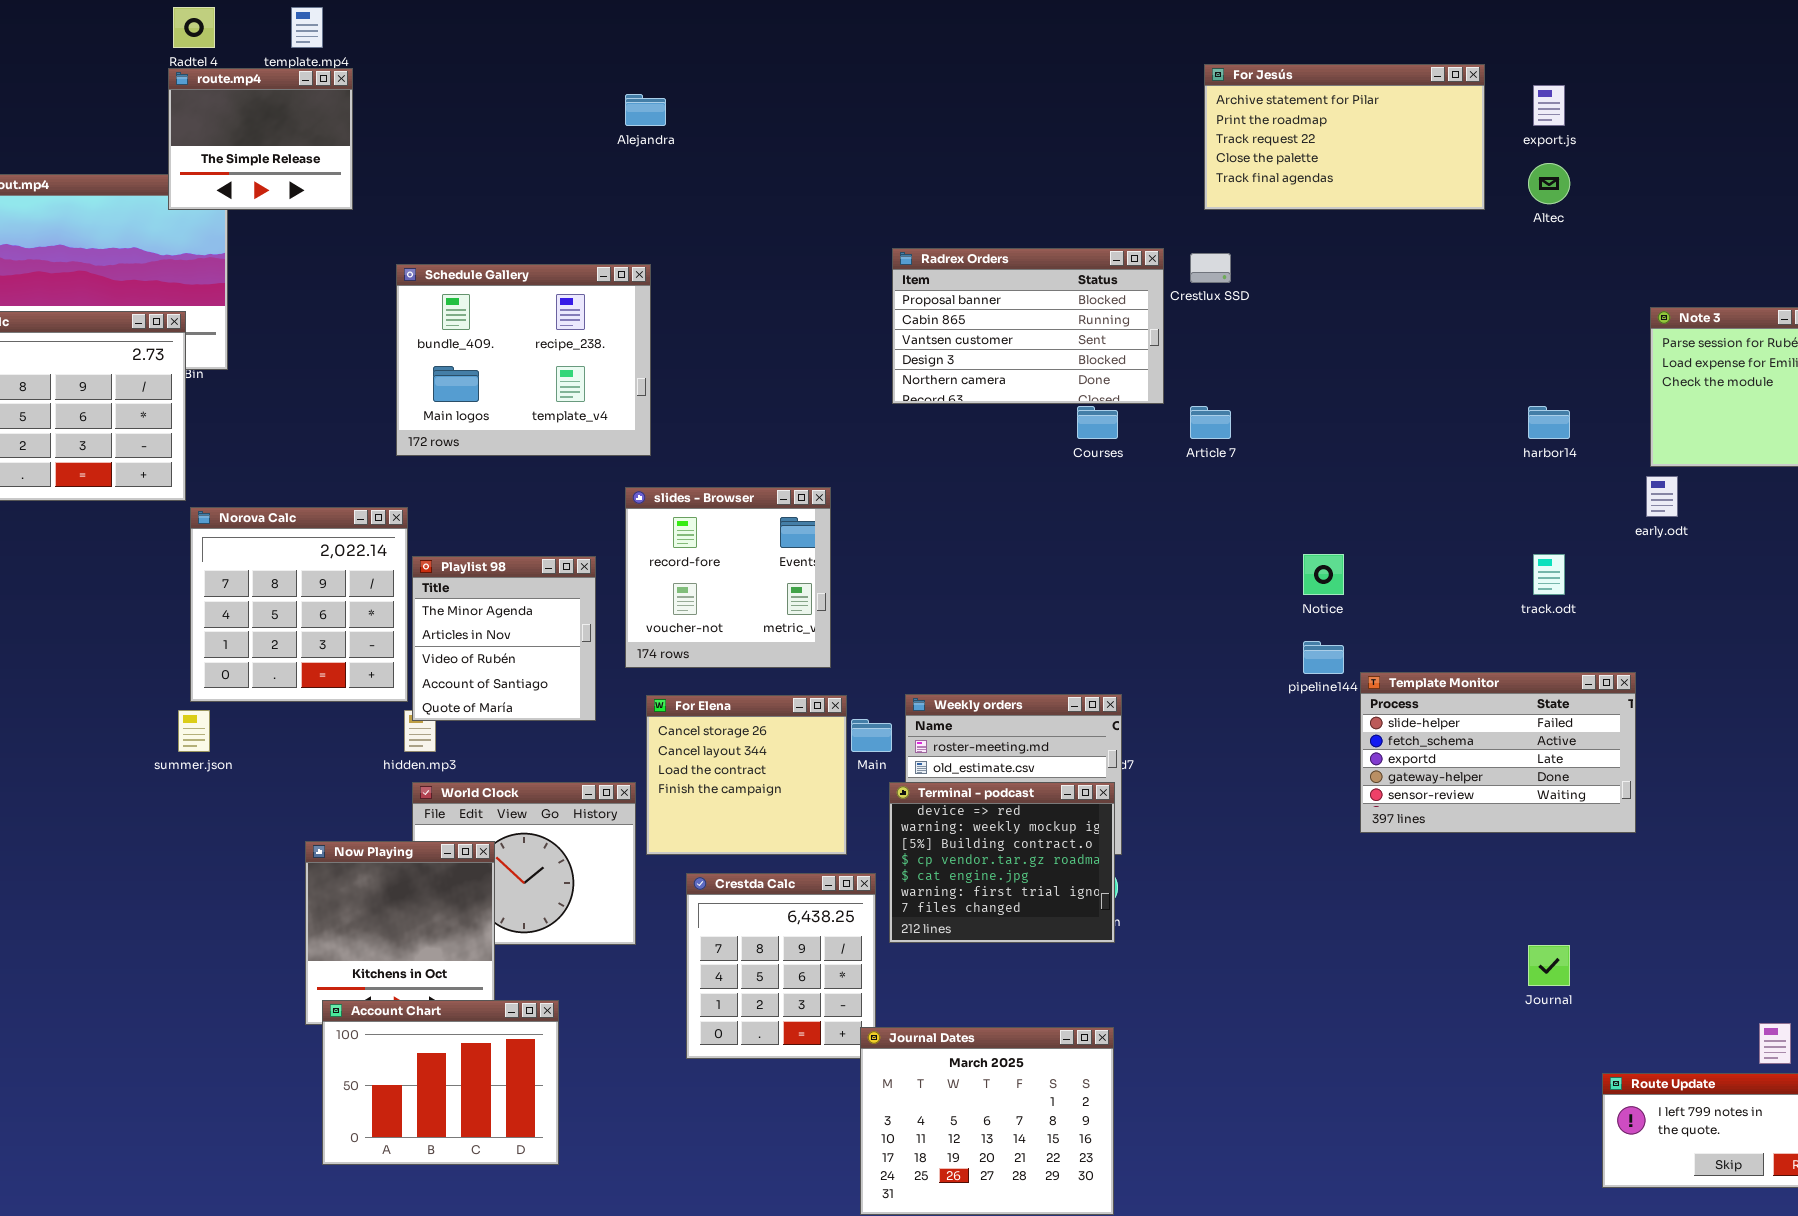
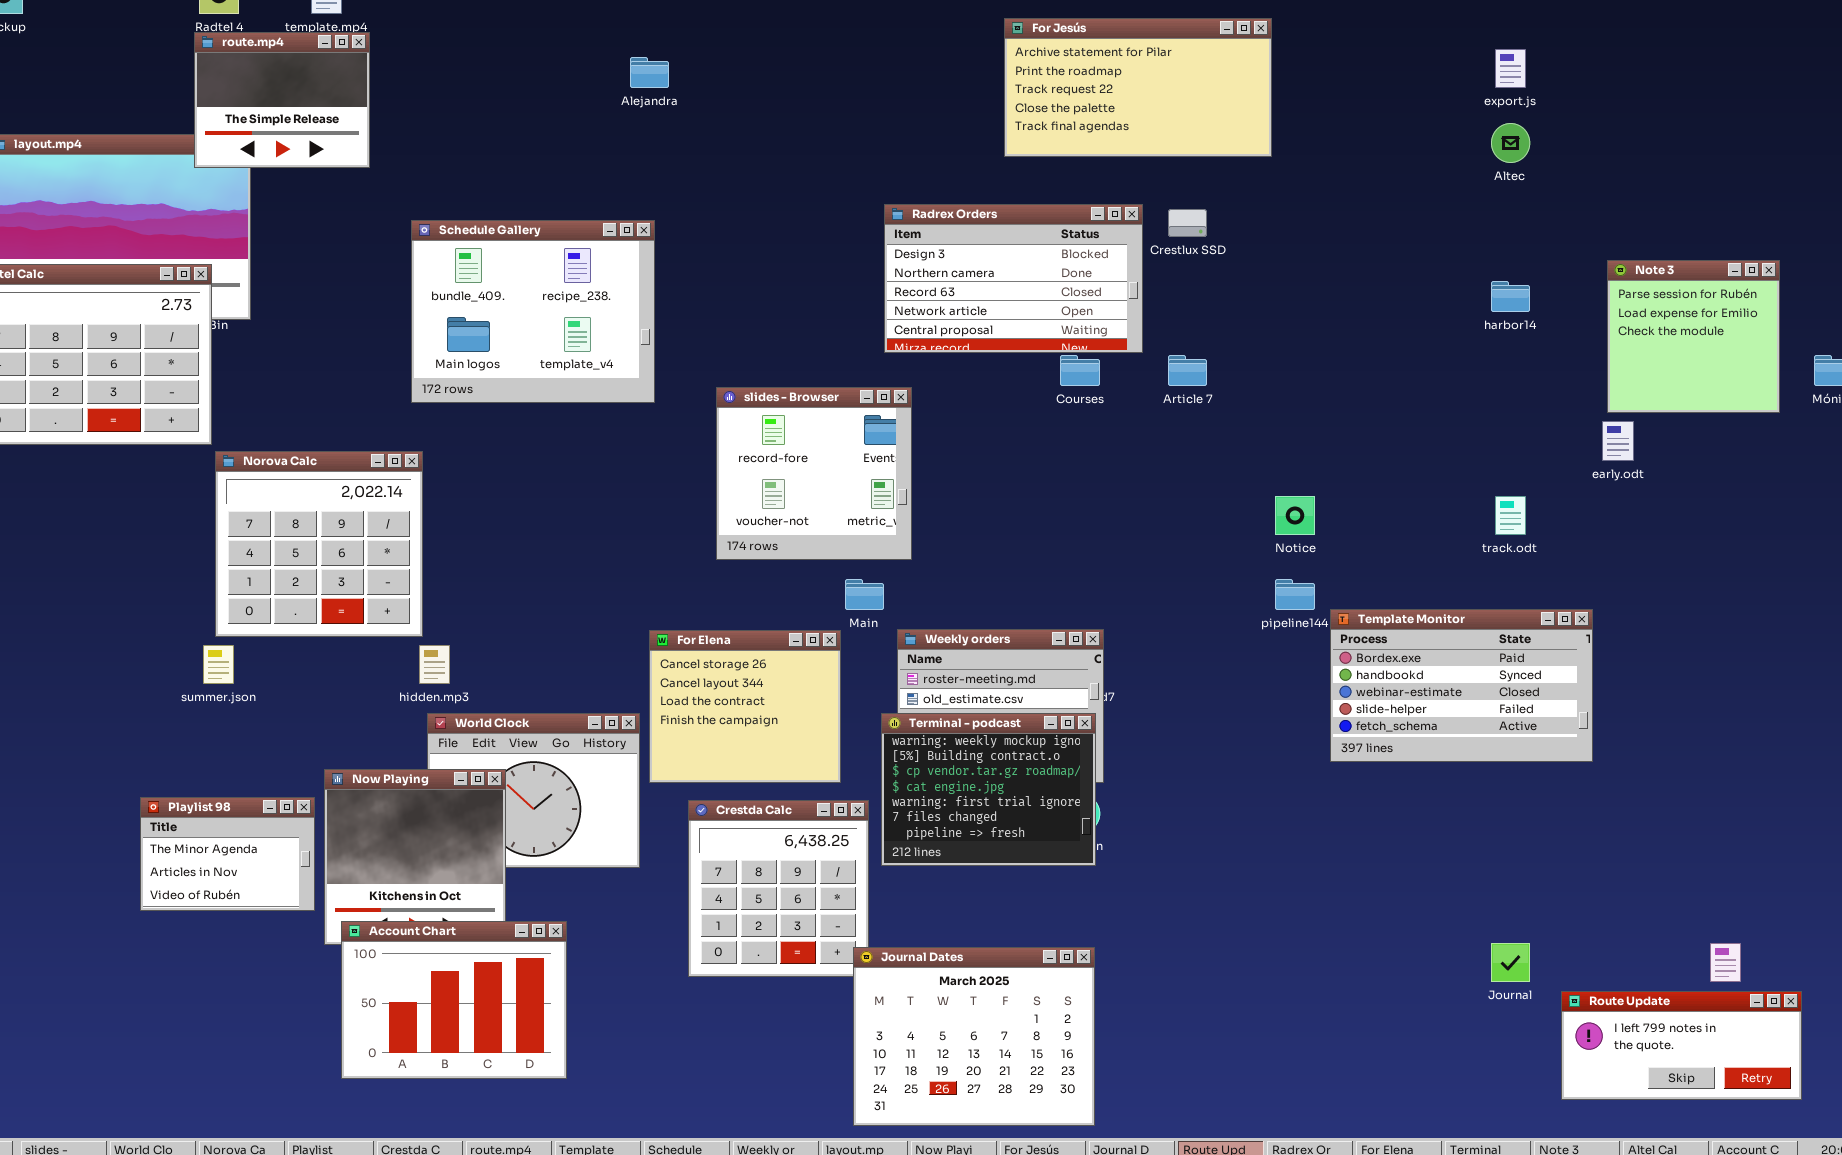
For Jesús: [1204,64,1485,210] -> [1004,18,1272,157], moved
Radrex Orders: [892,248,1164,404] -> [884,204,1143,353], scrolled down 3 rows
harbor14: [1528,406,1570,439] -> [1491,281,1530,312], moved
slides - Browser: [625,487,831,668] -> [716,387,912,560], moved
Playlist 98: [412,556,596,721] -> [140,797,315,911], moved, resized
Template Monitor: [1360,672,1636,833] -> [1330,609,1593,762], scrolled up 3 rows
Main: [851,719,892,752] -> [845,579,884,610], moved
Terminal - podcast: [889,782,1115,943] -> [881,713,1096,866], scrolled down 1 row
Journal: [1528,945,1570,986] -> [1491,943,1530,982], moved

